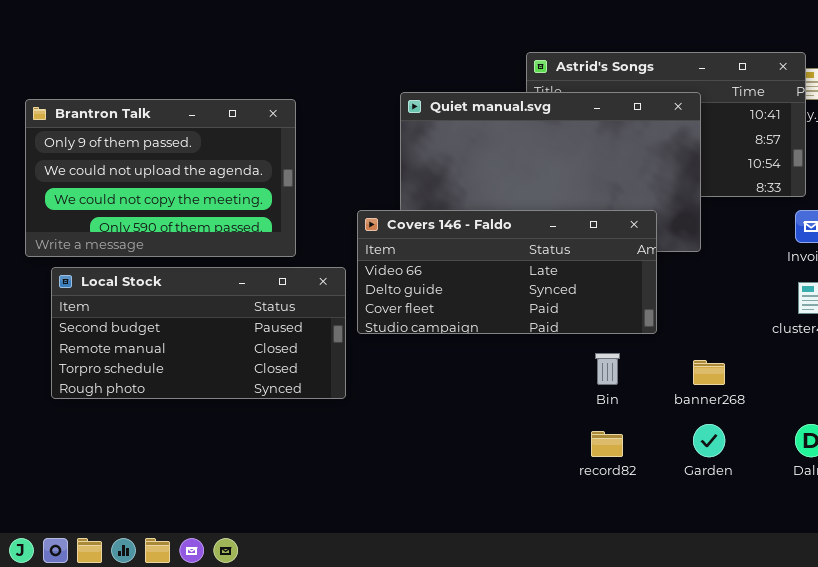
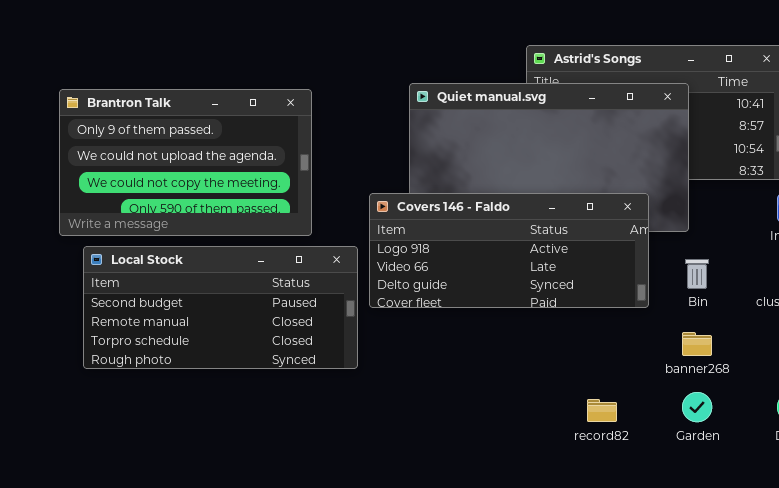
Covers 146 - Faldo: [357,210,657,334] -> [369,193,649,308], scrolled up 1 row
Bin: [595,353,620,385] -> [685,259,709,289], moved

